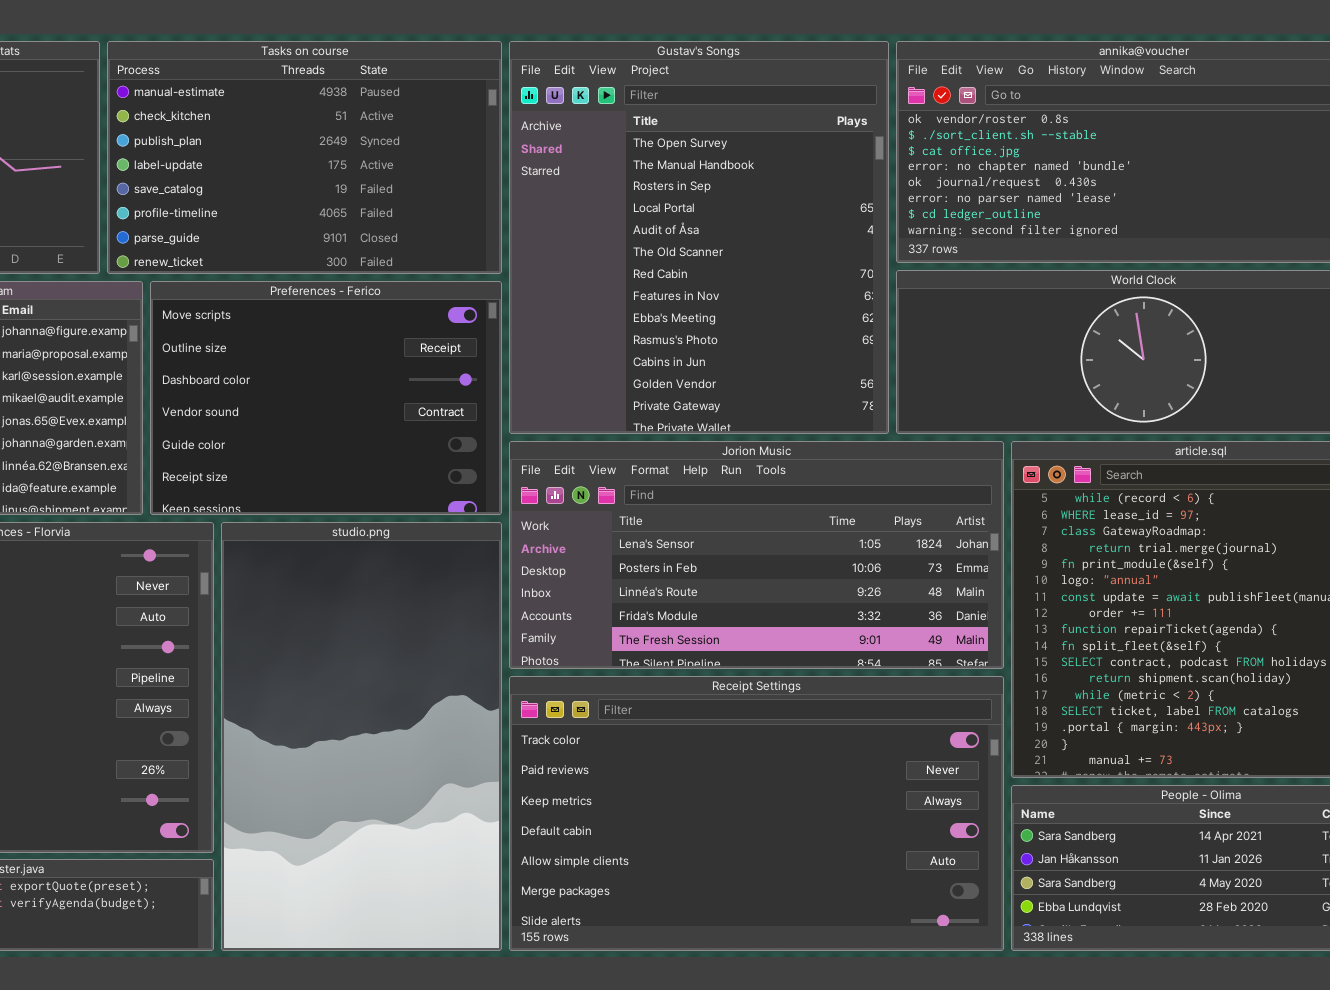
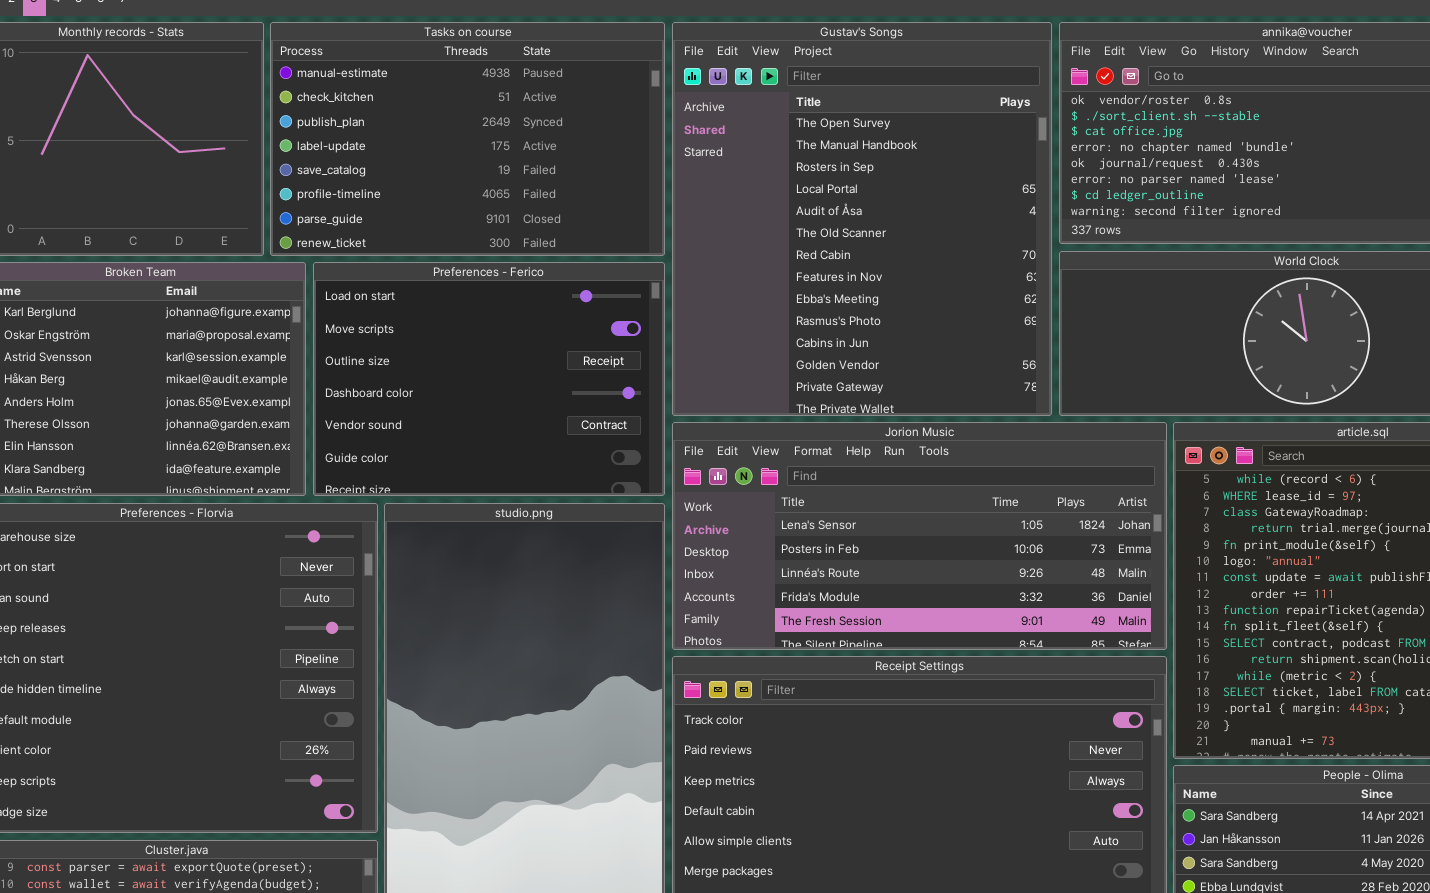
Preferences - Ferico: [150,281,502,515] -> [313,262,665,496], scrolled up 1 row

